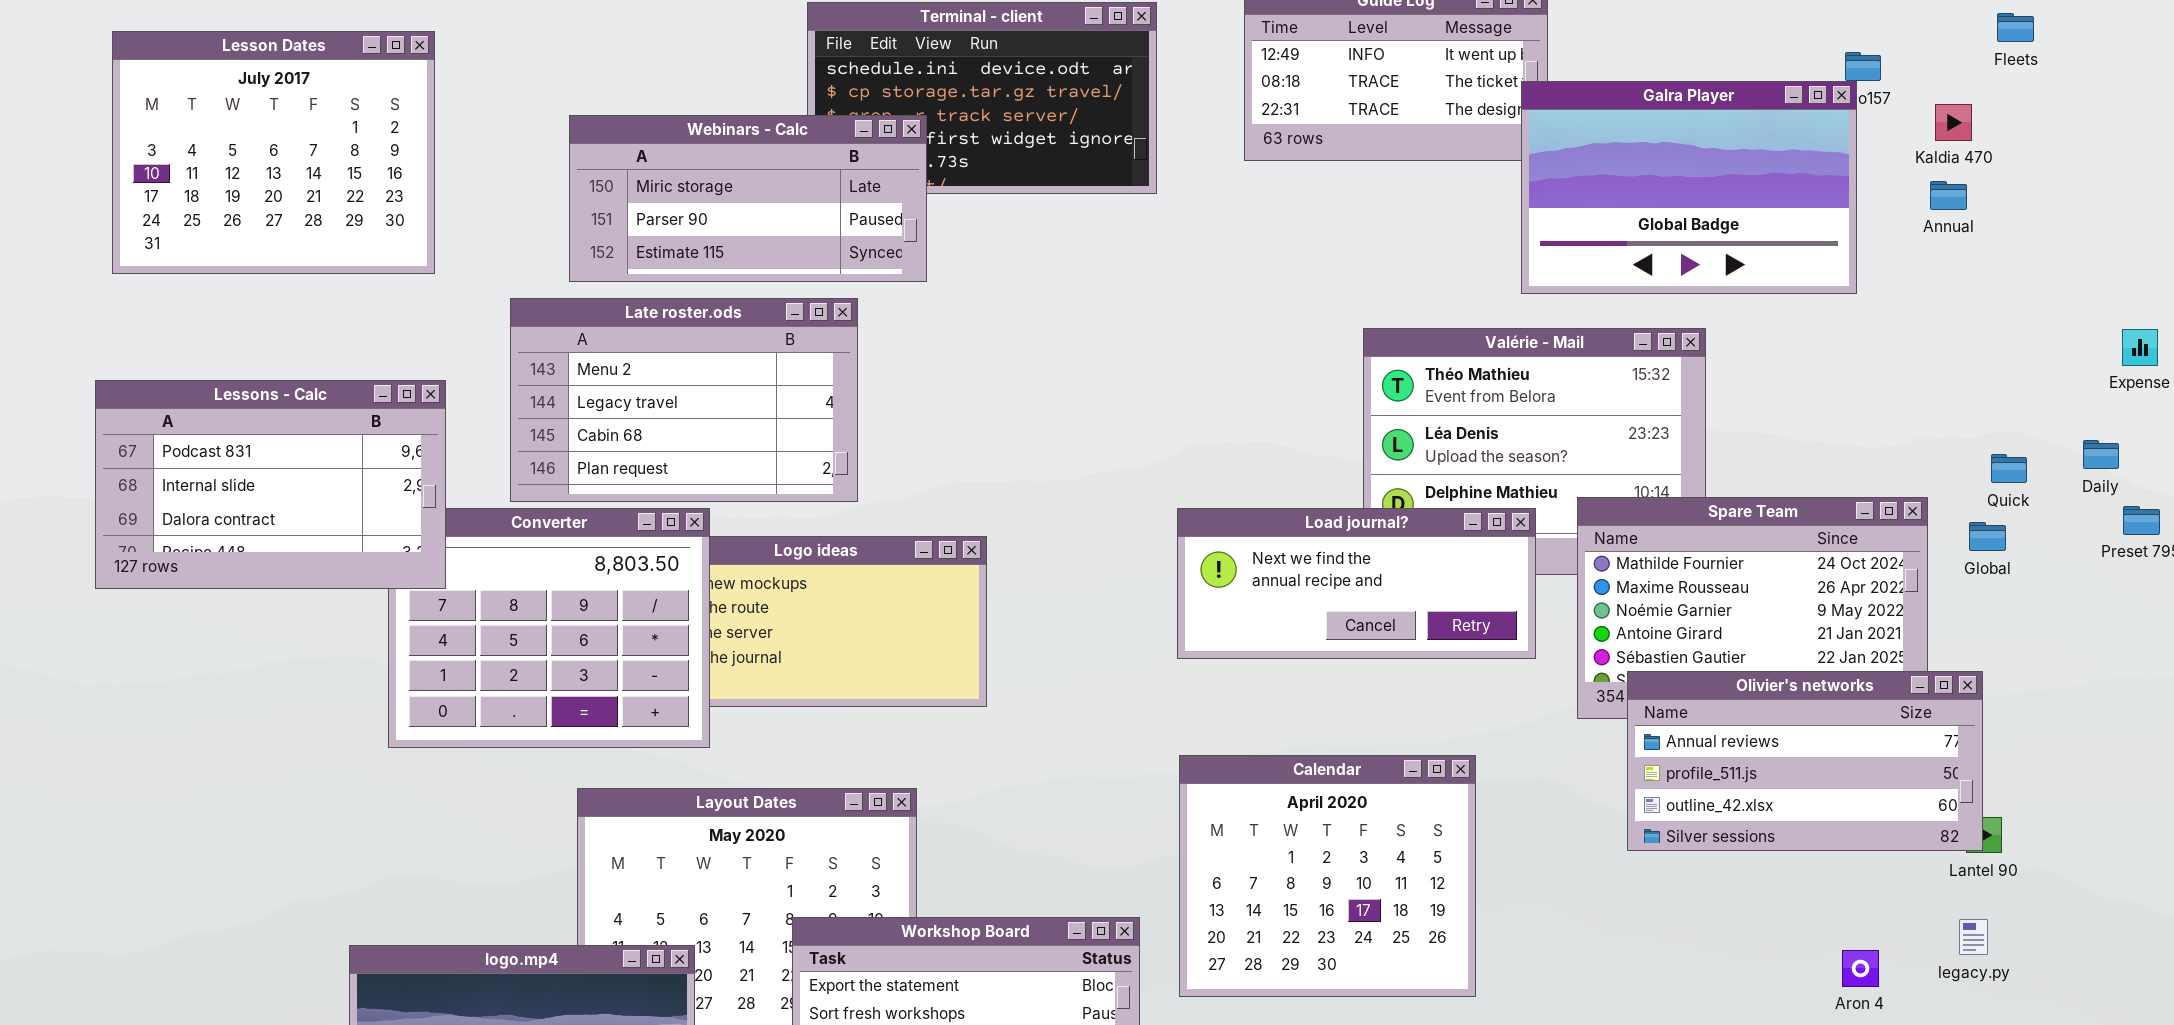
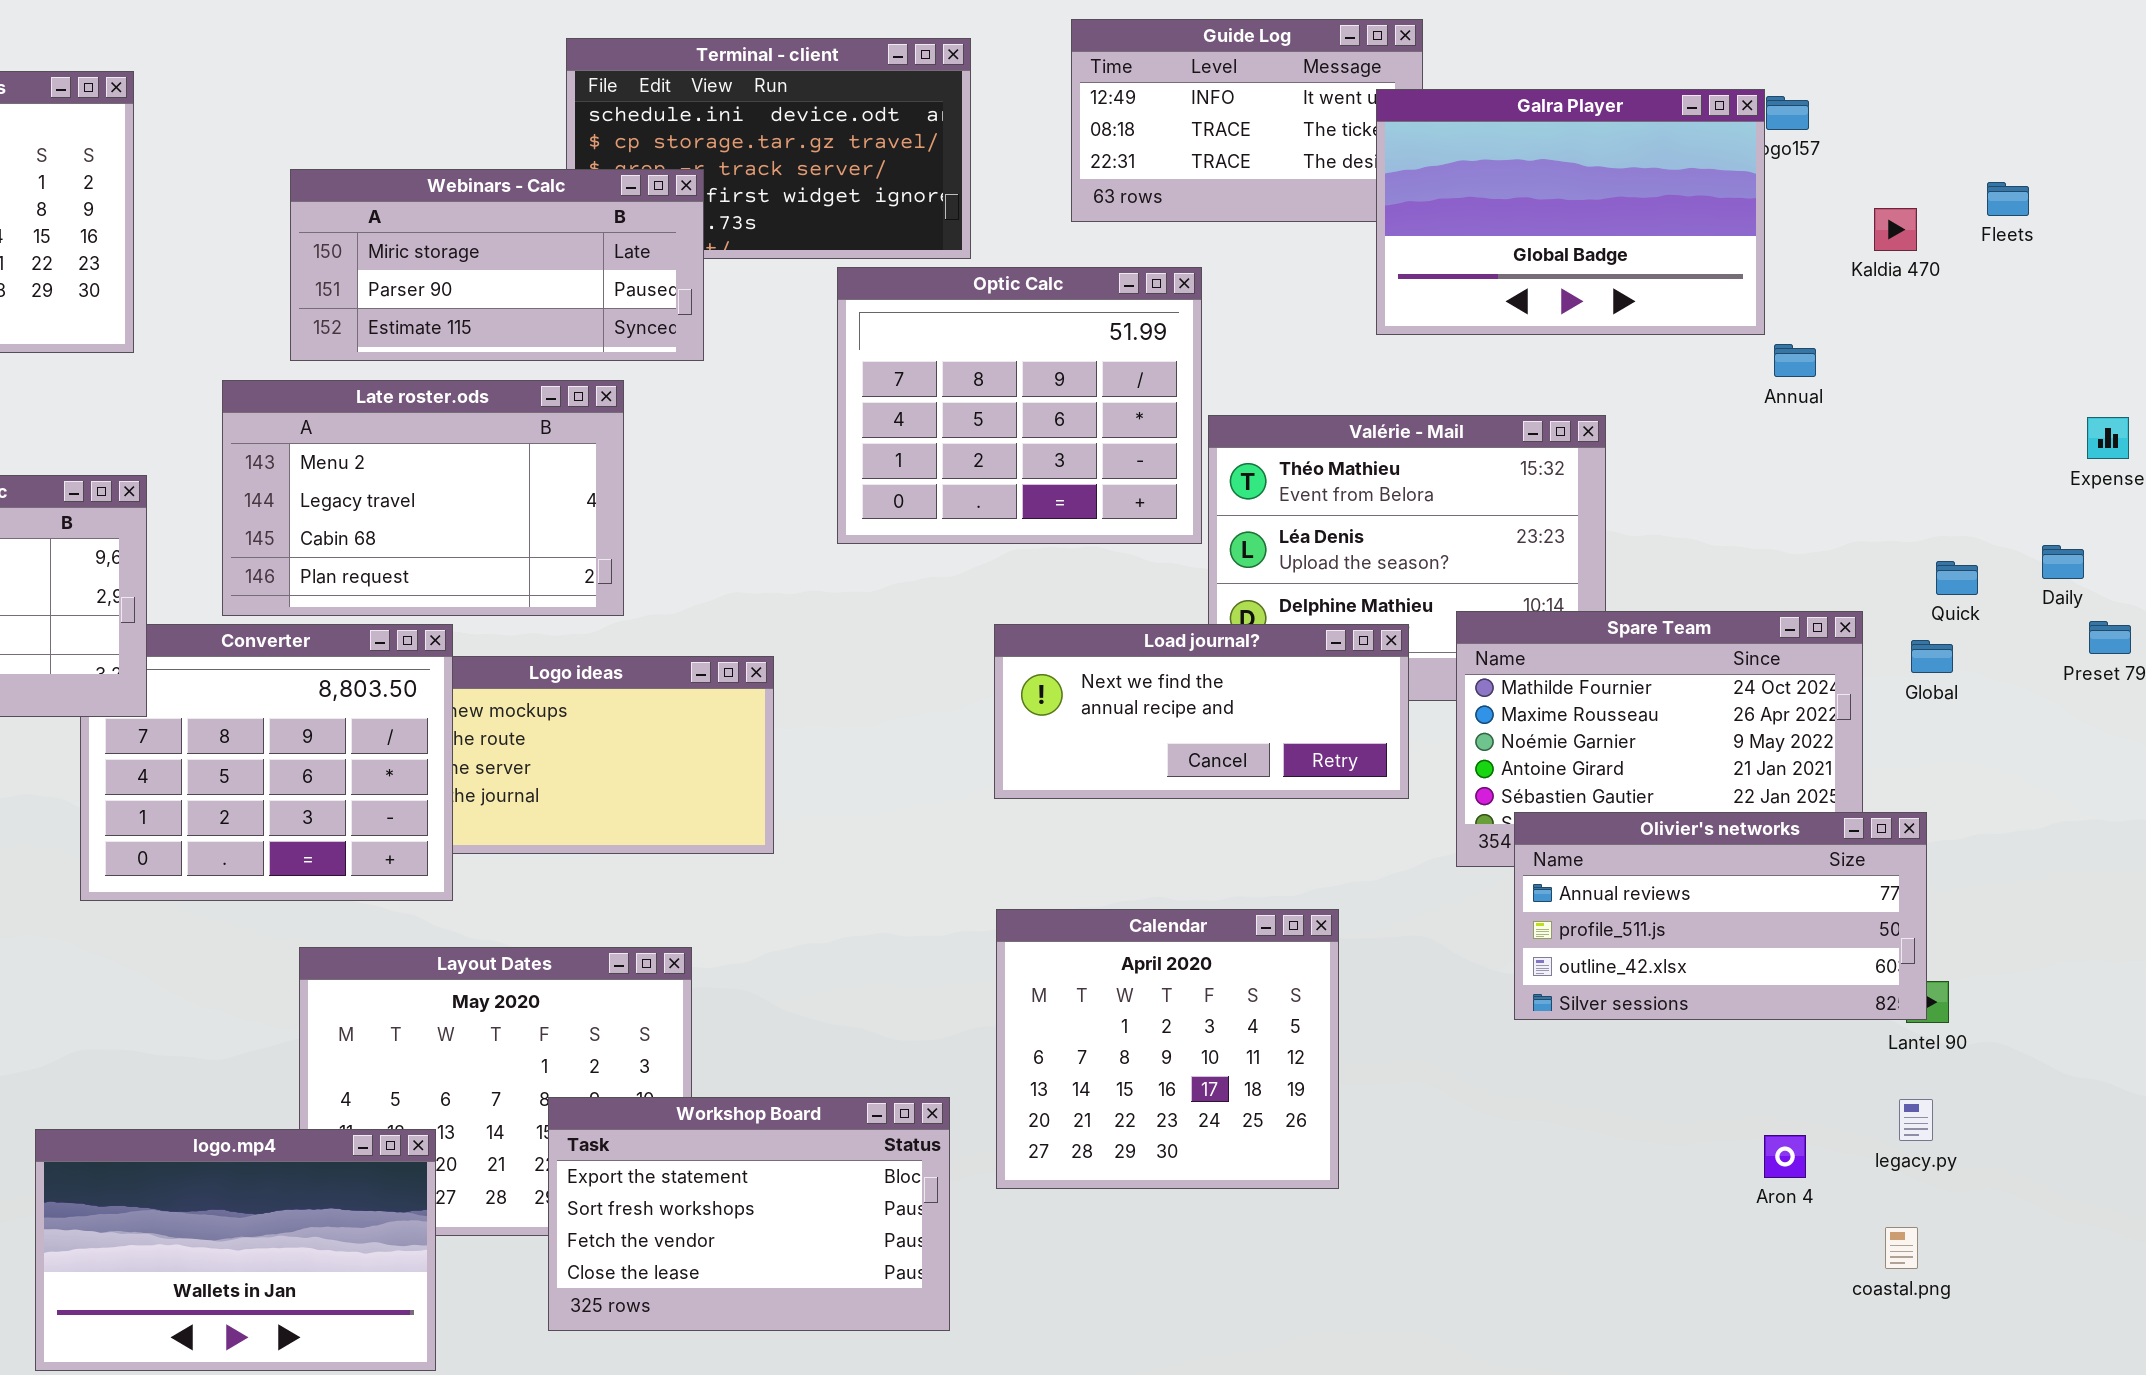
Fleets: [1997,13,2034,42] -> [1987,182,2029,216], moved
Galra Player: [1521,81,1857,294] -> [1376,89,1765,335], moved
Kaldia 470: [1935,104,1972,141] -> [1874,208,1917,251], moved
Annual: [1930,181,1967,210] -> [1774,344,1816,377], moved
Optic Calc: none -> [837,267,1202,544], opened

